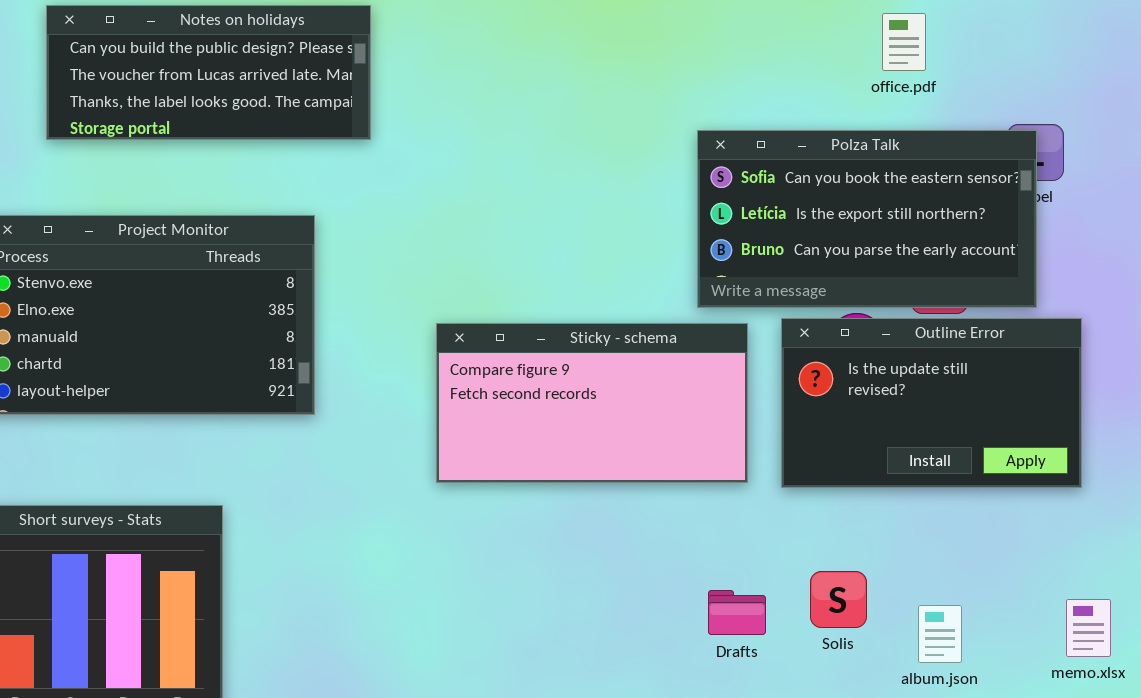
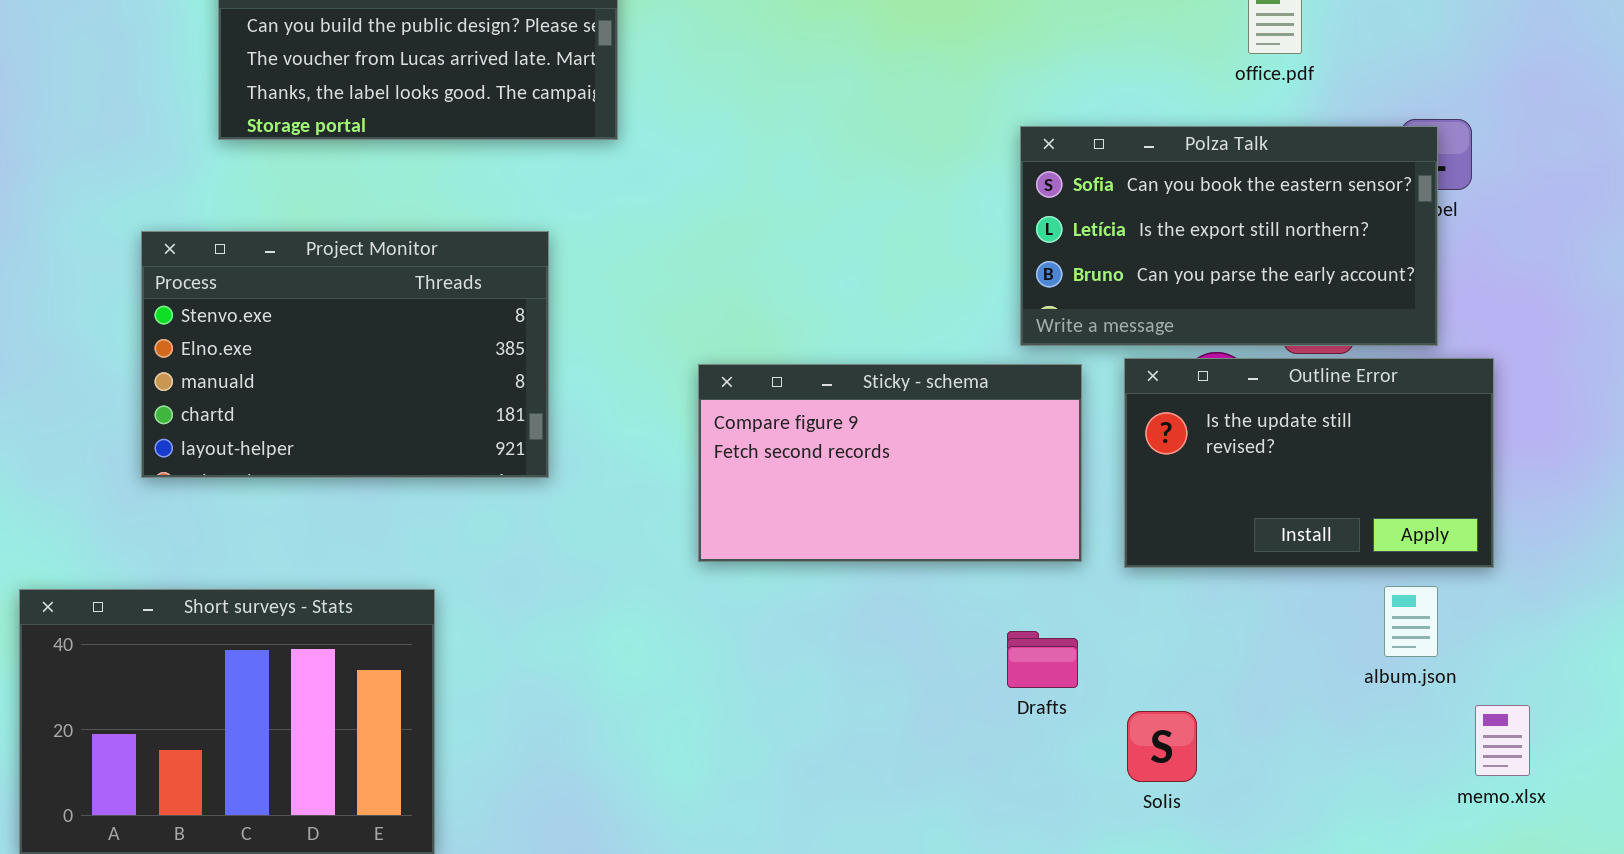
Solis: [810,571,867,628] -> [1127,711,1197,782], moved
Drafts: [708,590,766,635] -> [1007,631,1078,688], moved
album.json: [918,605,962,663] -> [1384,586,1438,657], moved

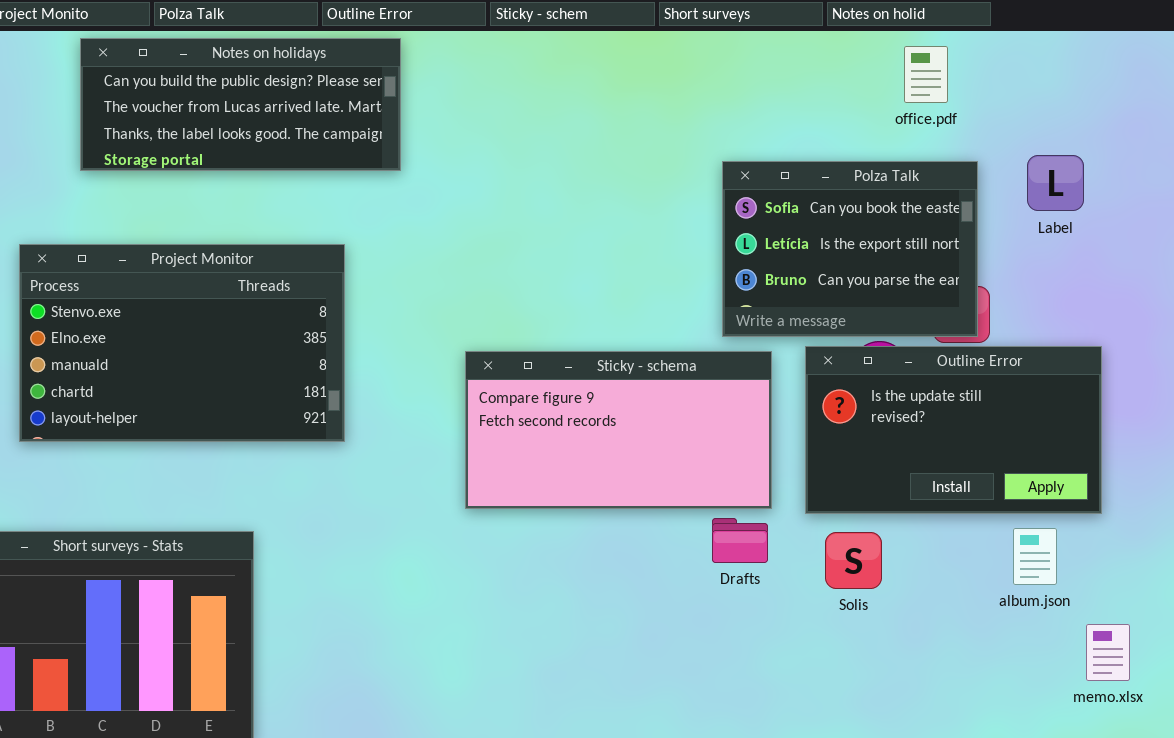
Polza Talk: [1020,126,1438,346] -> [722,161,978,337], resized
Drafts: [1007,631,1078,688] -> [712,518,768,563], moved
Solis: [1127,711,1197,782] -> [825,532,882,589], moved

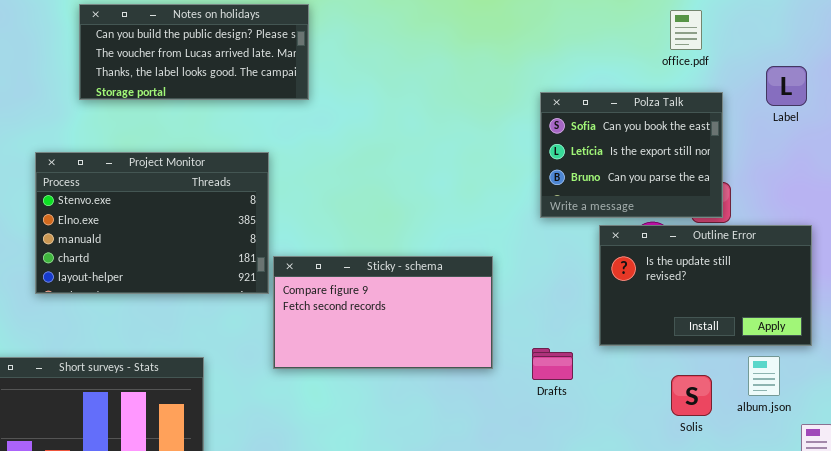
Label: [1027,155,1084,211] -> [766,66,807,106], moved
Sticky - schema: [465,351,772,509] -> [273,256,493,369], moved
Solis: [825,532,882,589] -> [671,375,712,416], moved

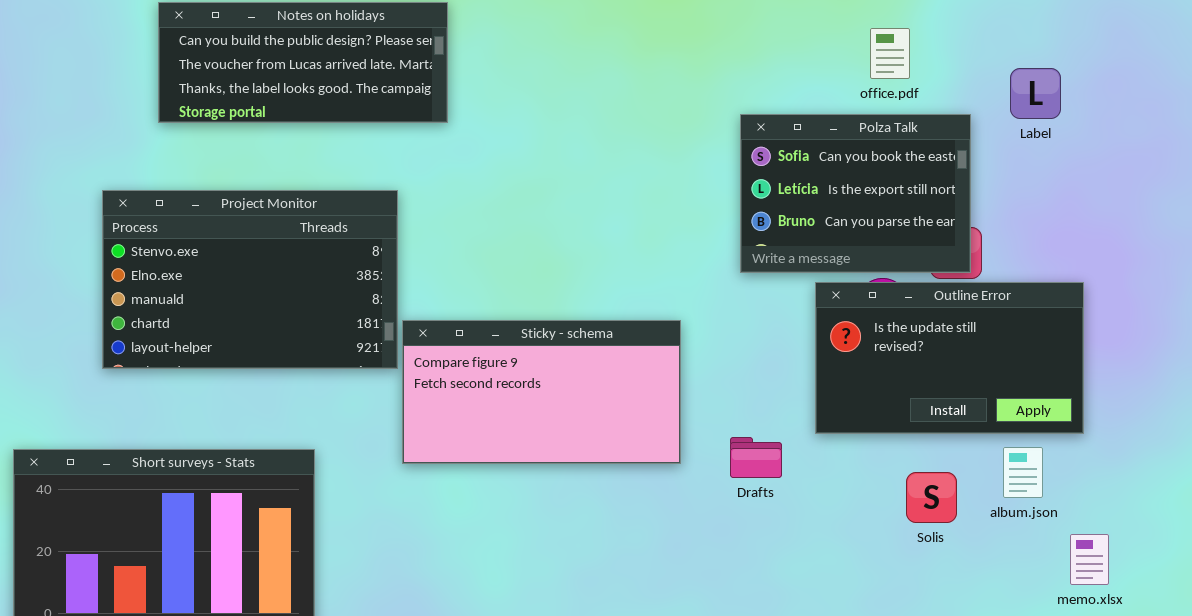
office.pdf: [670,10,702,50] -> [870,28,910,79], moved
Label: [766,66,807,106] -> [1010,68,1061,119], moved

